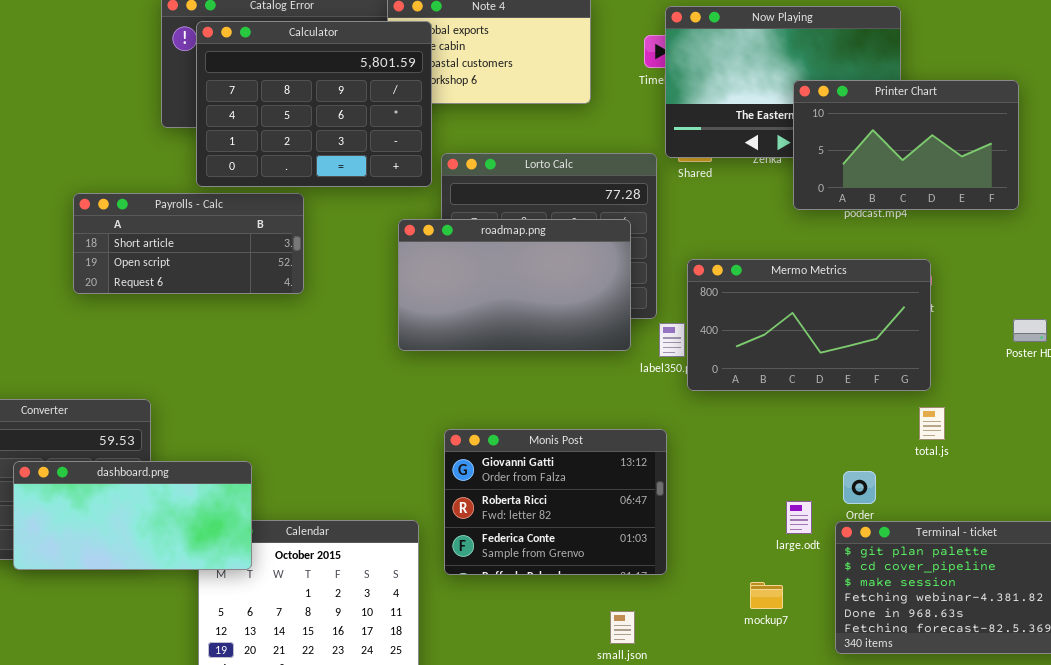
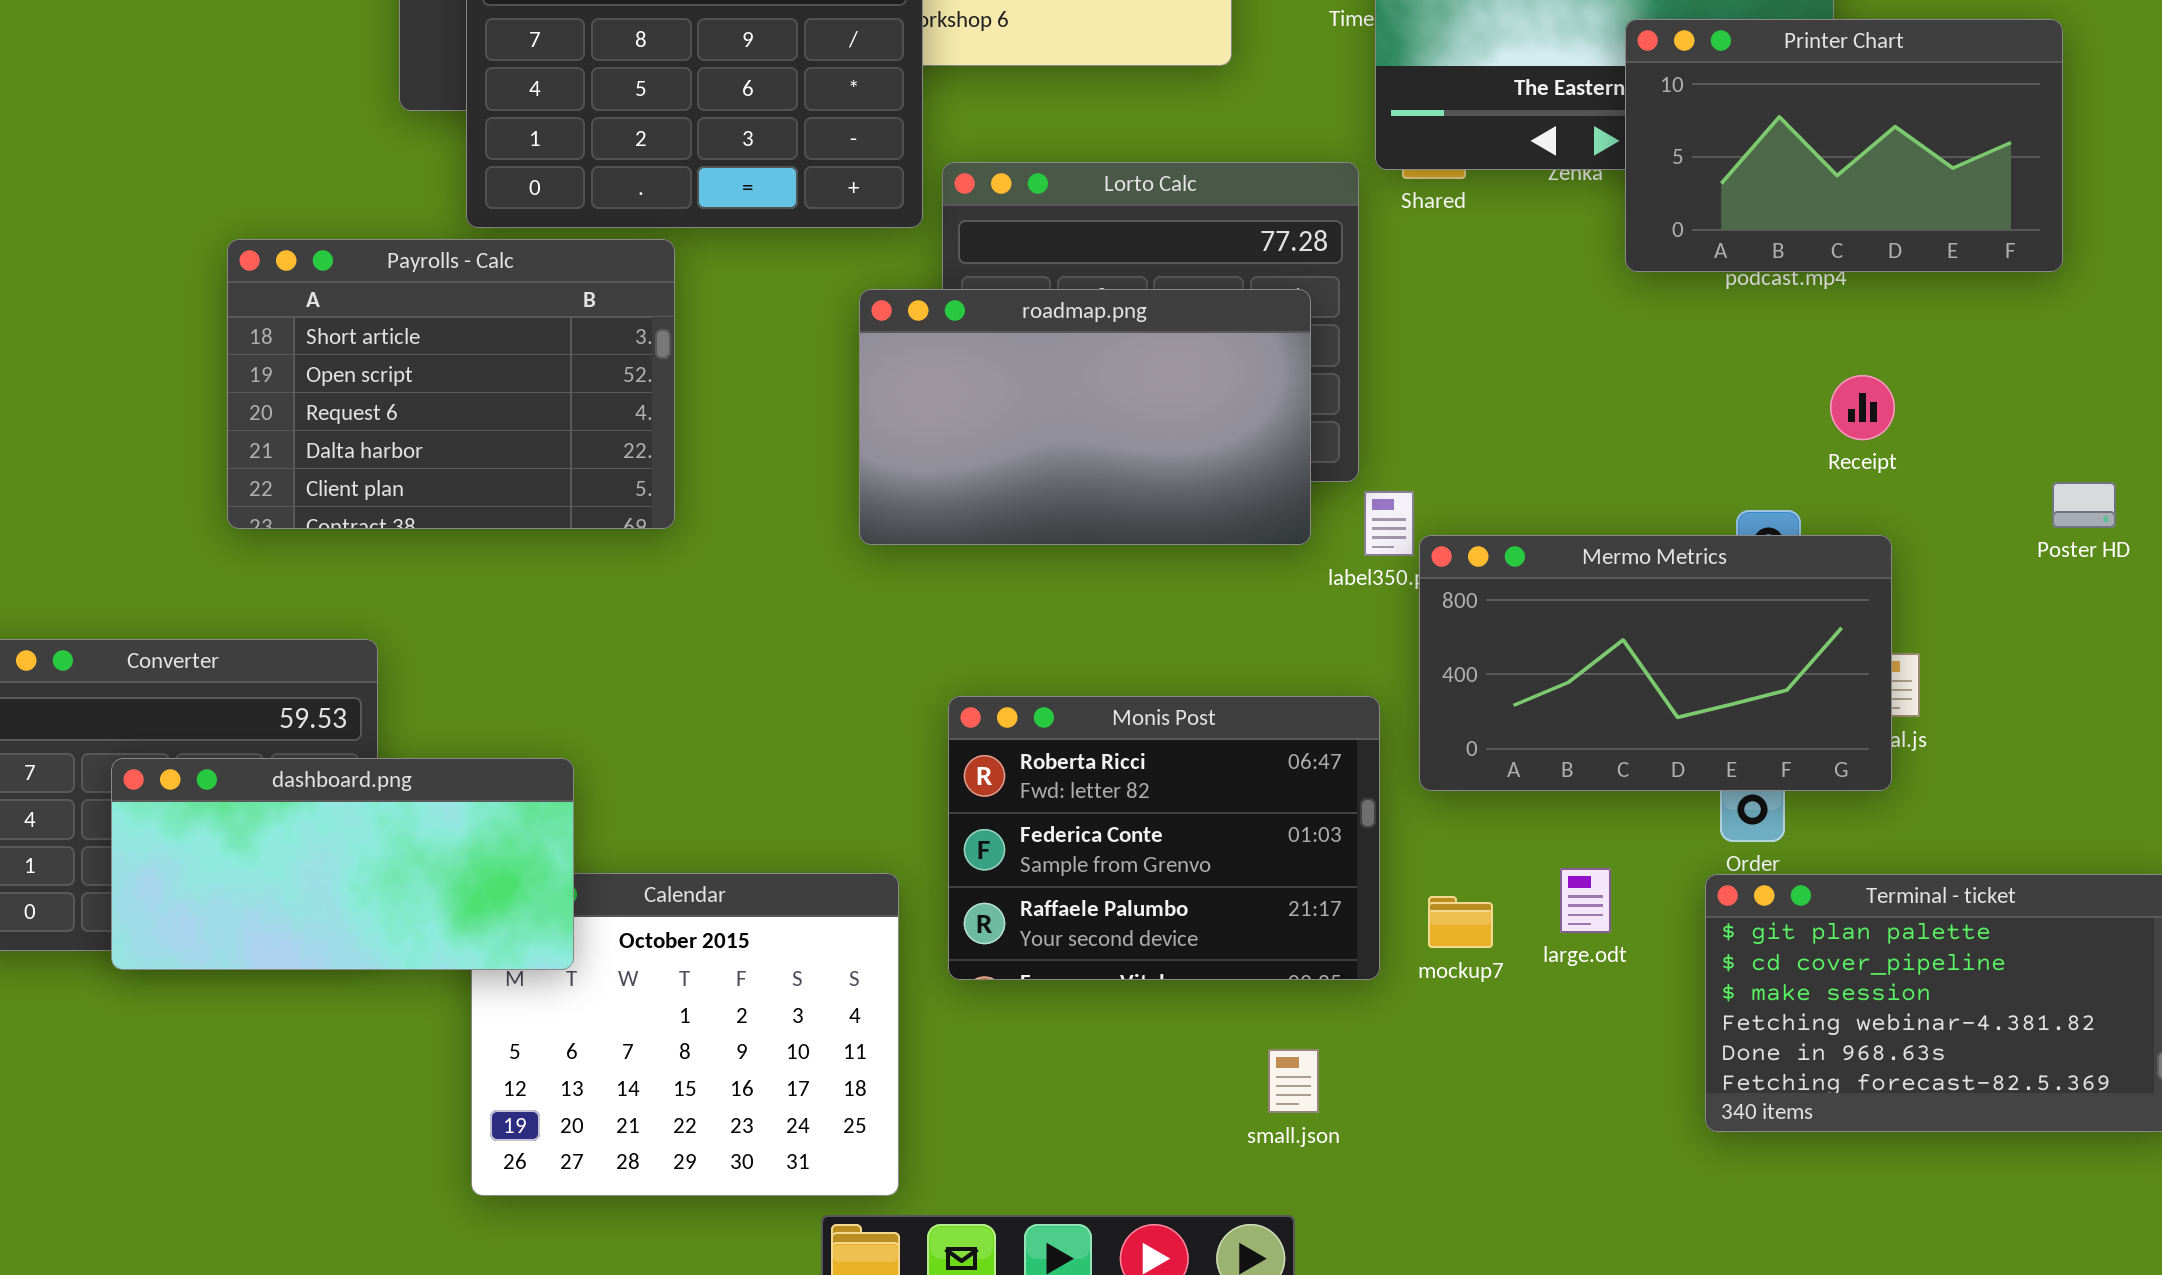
Payrolls - Calc: [73,193,304,294] -> [227,239,675,529], resized
Mermo Metrics: [687,259,931,391] -> [1419,535,1892,791], moved
Monis Post: [444,429,667,575] -> [948,696,1380,980], scrolled down 1 row
large.odt: [786,501,812,534] -> [1560,868,1611,933], moved
mockup7: [750,582,783,609] -> [1428,896,1493,948], moved

